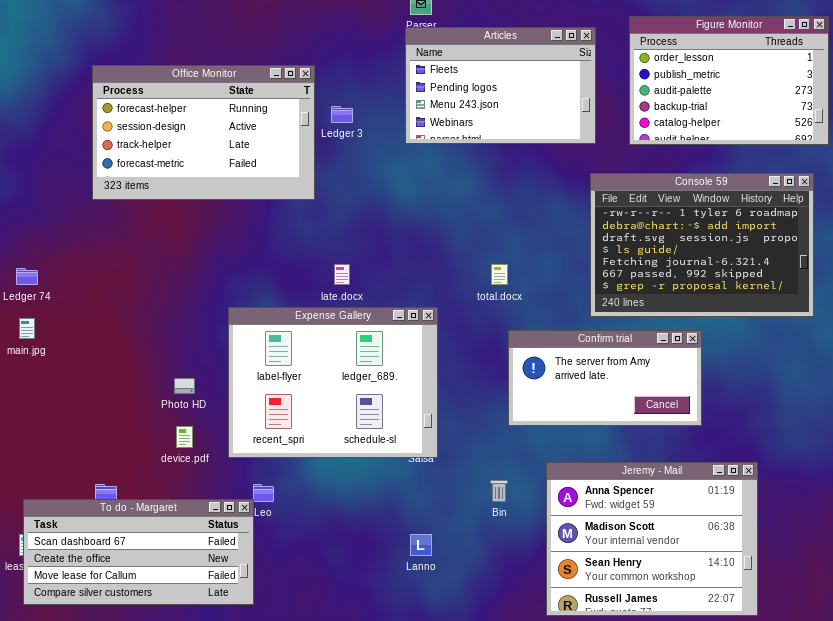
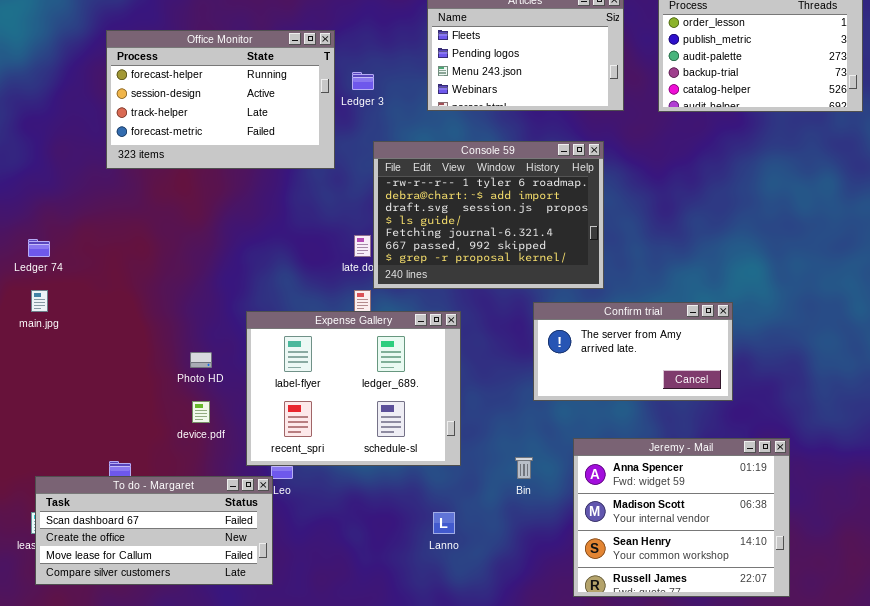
Console 59: [590,173,814,317] -> [373,141,604,289], moved
Expense Gallery: [228,307,438,458] -> [246,311,461,466], moved

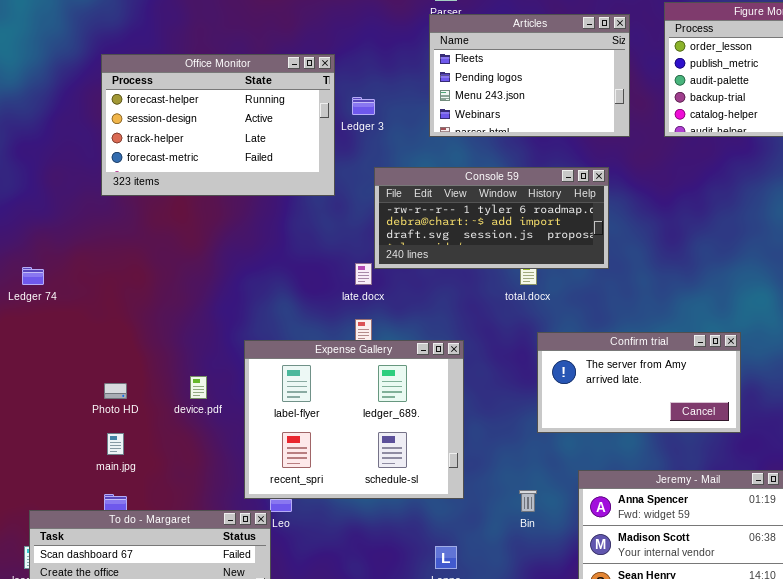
Console 59: [373,141,604,289] -> [374,167,609,269], resized
main.jpg: [31,290,48,312] -> [107,433,124,455], moved
Photo HD: [190,352,212,368] -> [104,383,127,399], moved
device.pdf: [192,401,210,423] -> [190,376,207,399], moved

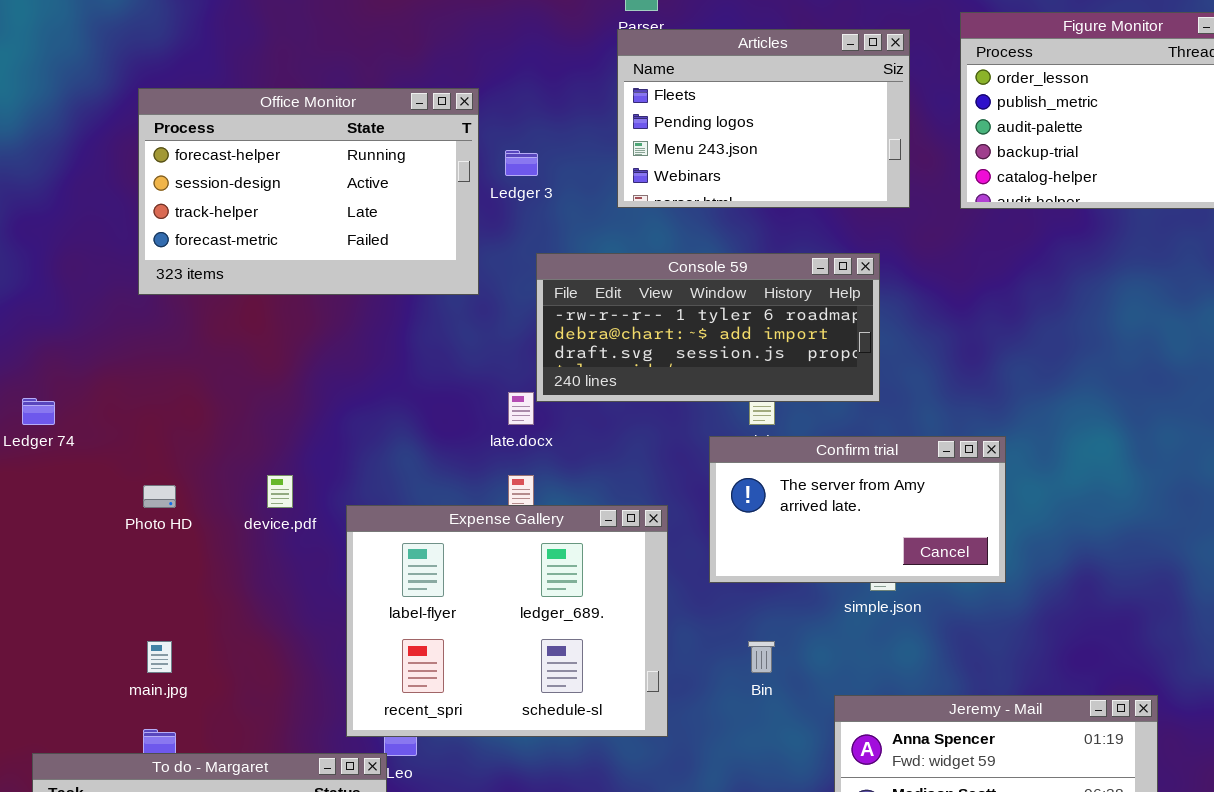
Confirm trial: [537,332,741,433] -> [709,436,1006,583], moved
device.pdf: [190,376,207,399] -> [267,475,293,508], moved
Photo HD: [104,383,127,399] -> [143,485,176,508], moved
Bin: [519,490,537,512] -> [748,641,775,673], moved

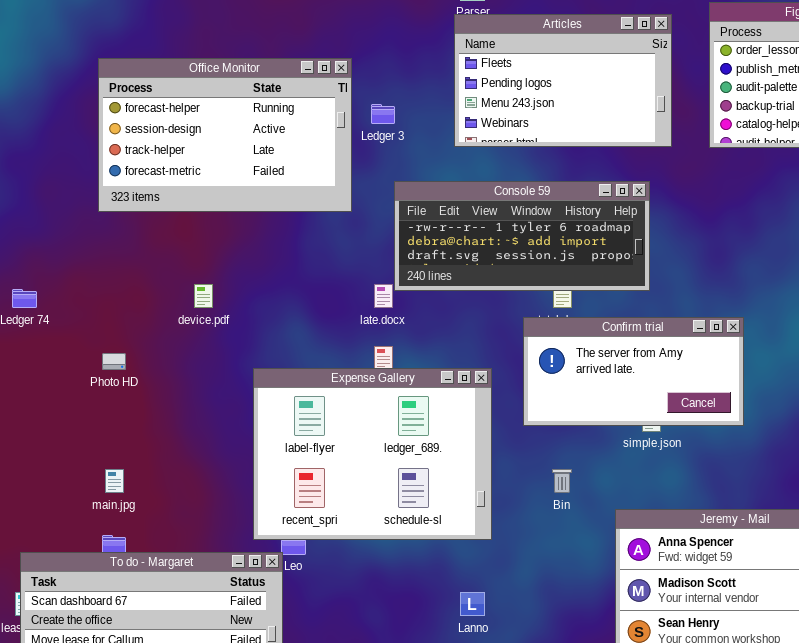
device.pdf: [267,475,293,508] -> [194,284,213,308], moved

